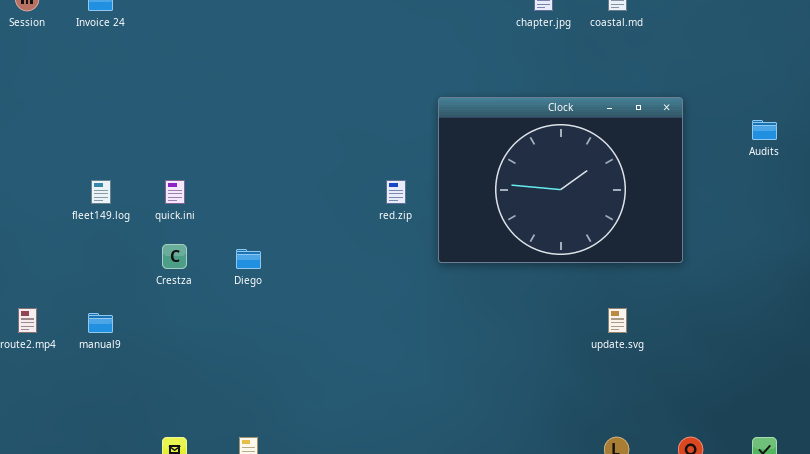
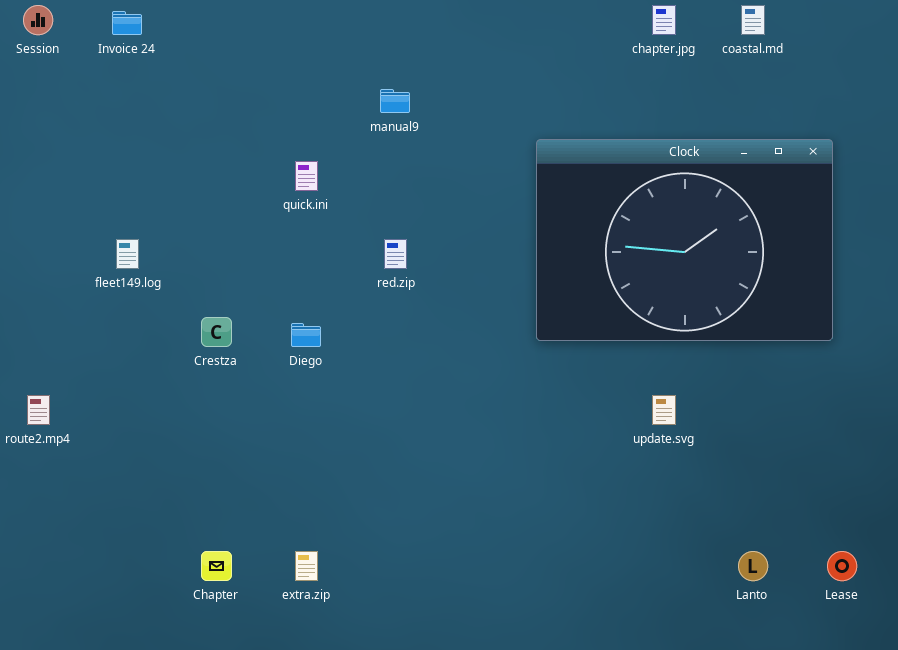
quick.ini: [165,180,185,204] -> [295,161,318,191], moved
red.zip: [386,180,406,204] -> [384,239,407,269], moved
update.svg: [608,308,627,333] -> [652,395,676,425], moved
manual9: [88,313,113,333] -> [380,89,410,113], moved

